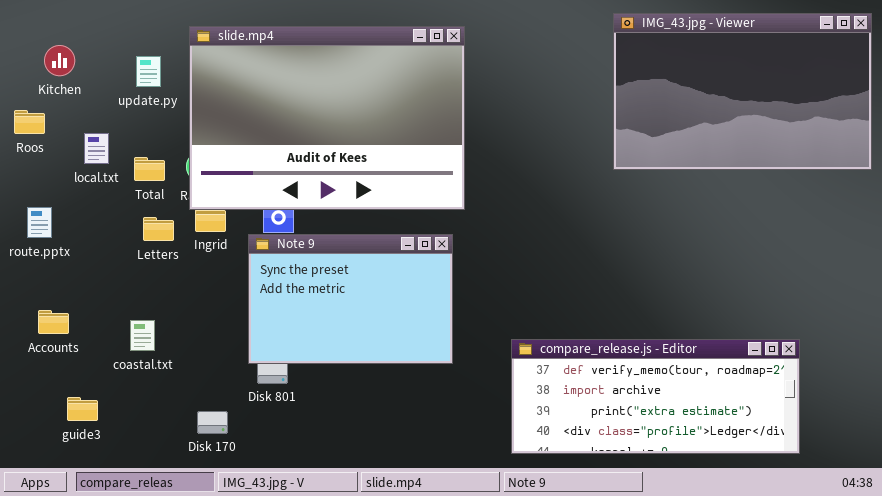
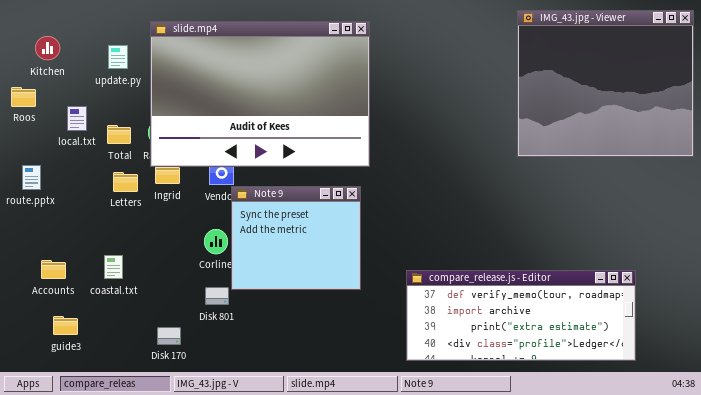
IMG_43.jpg - Viewer: [613,13,872,170] -> [517,10,694,157], resized
Note 9: [248,234,453,364] -> [231,186,361,290], resized
Accounts: [38,310,69,334] -> [41,260,66,279], moved

